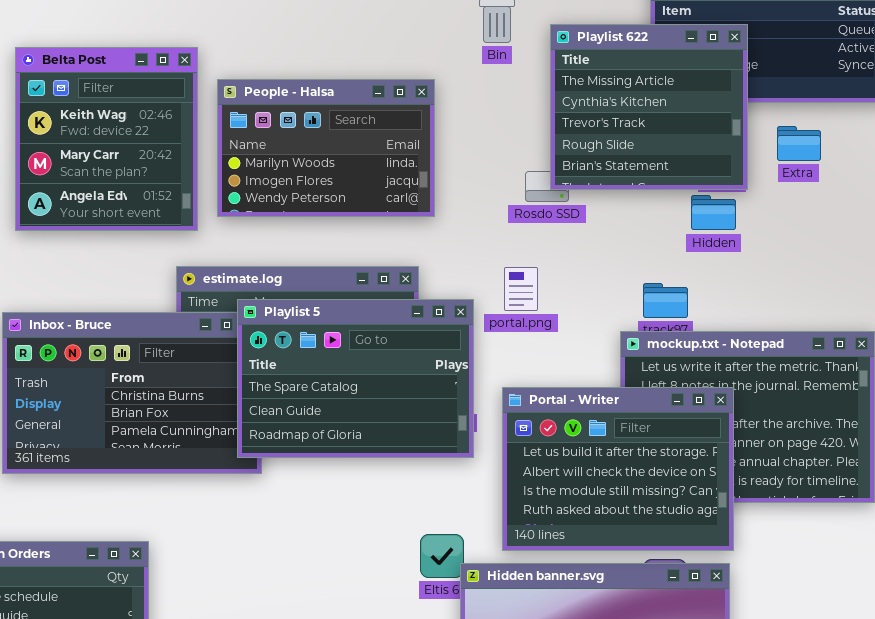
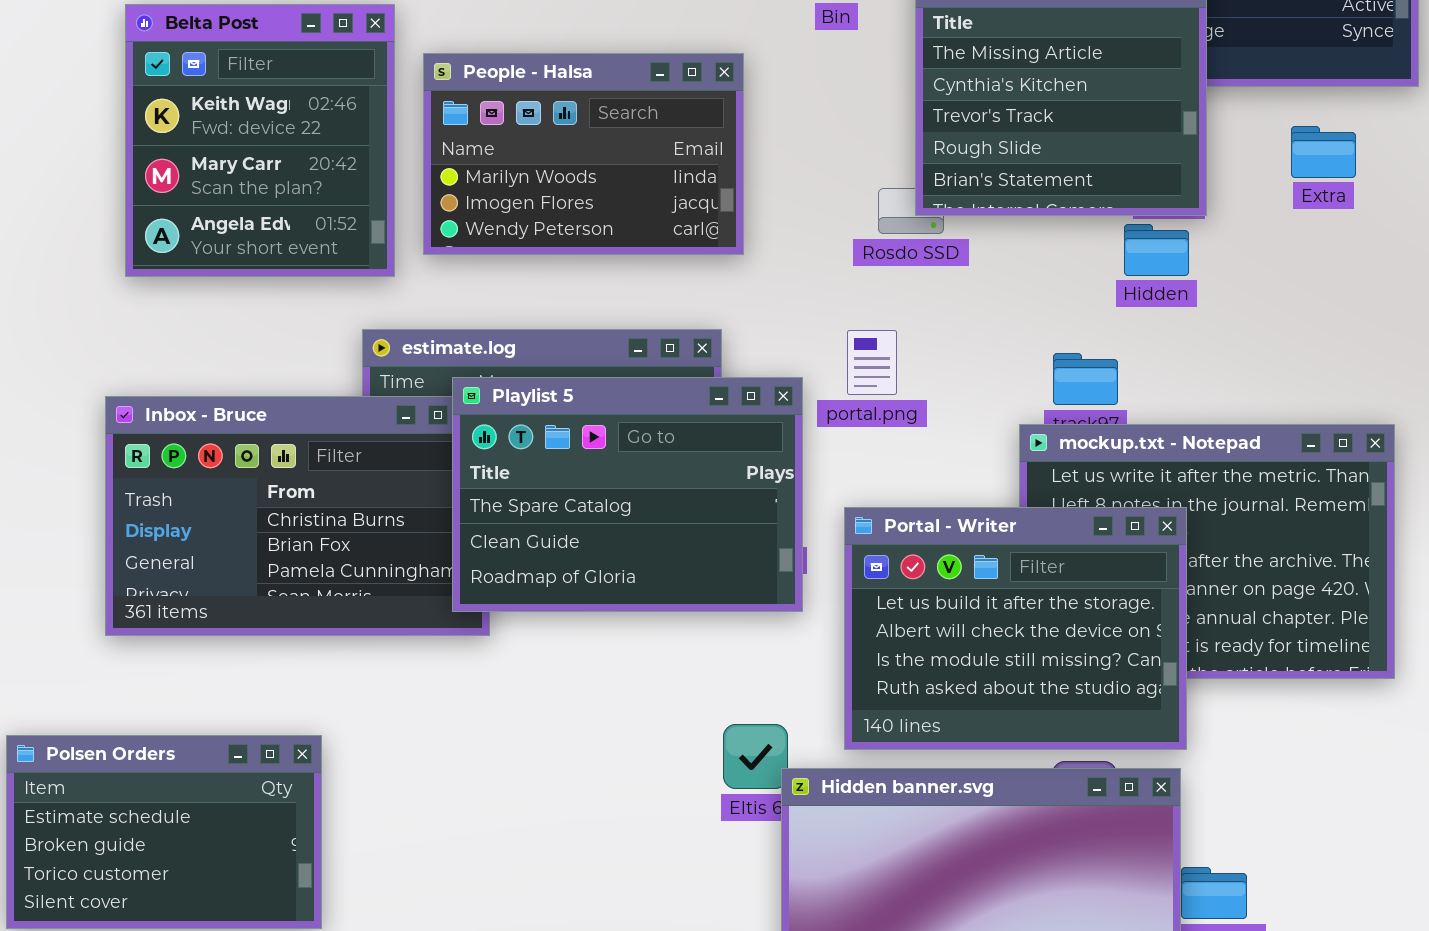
Extra: [777,126,821,161] -> [1291,126,1356,178], moved

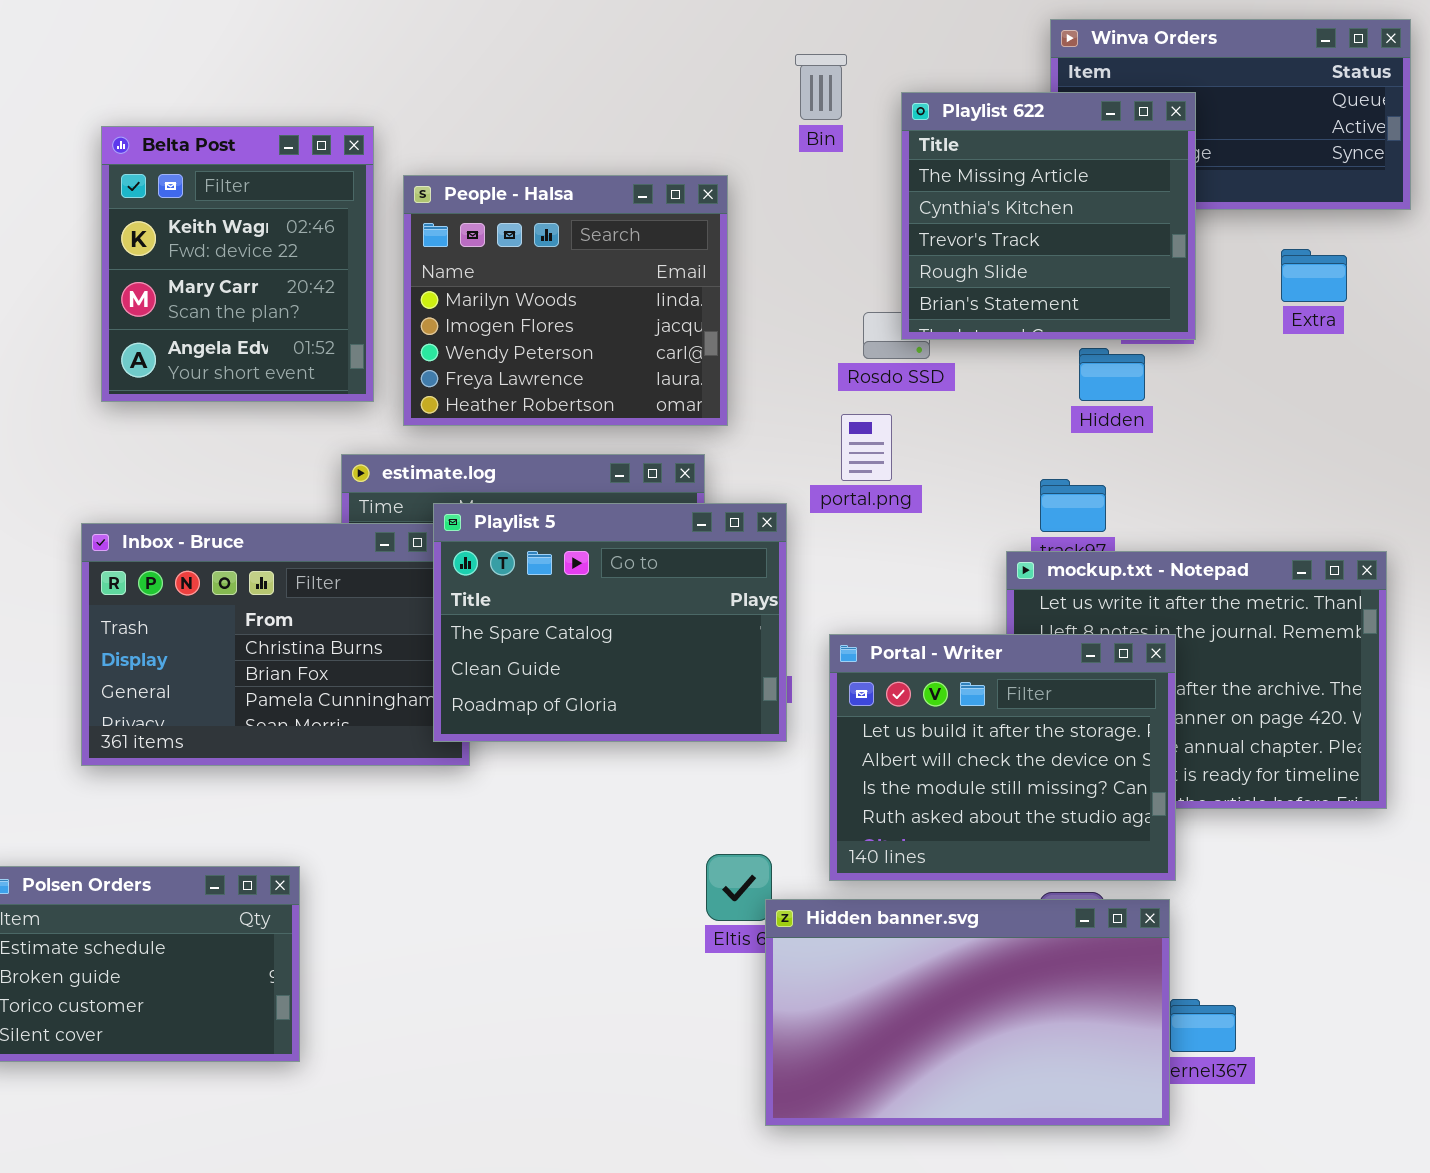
People - Halsa: [423,53,744,255] -> [403,175,728,426], resized
Hidden: [1124,224,1189,276] -> [1079,348,1145,401], moved
portal.png: [847,330,897,395] -> [841,414,892,481], moved

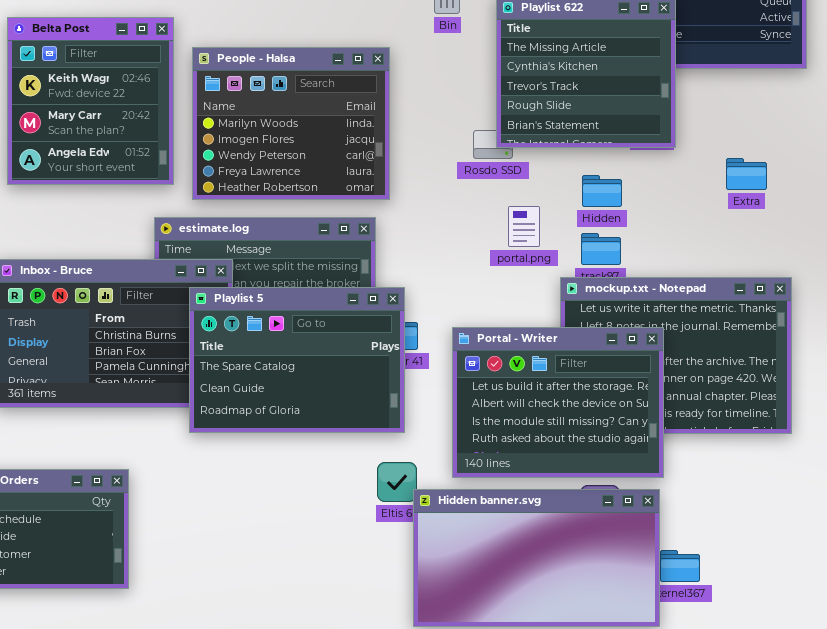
Extra: [1281,249,1347,302] -> [726,158,767,190], moved
Hidden: [1079,348,1145,401] -> [582,175,622,207], moved
portal.png: [841,414,892,481] -> [508,206,540,247], moved
Playlist 5: [433,503,787,742] -> [189,287,405,433], moved

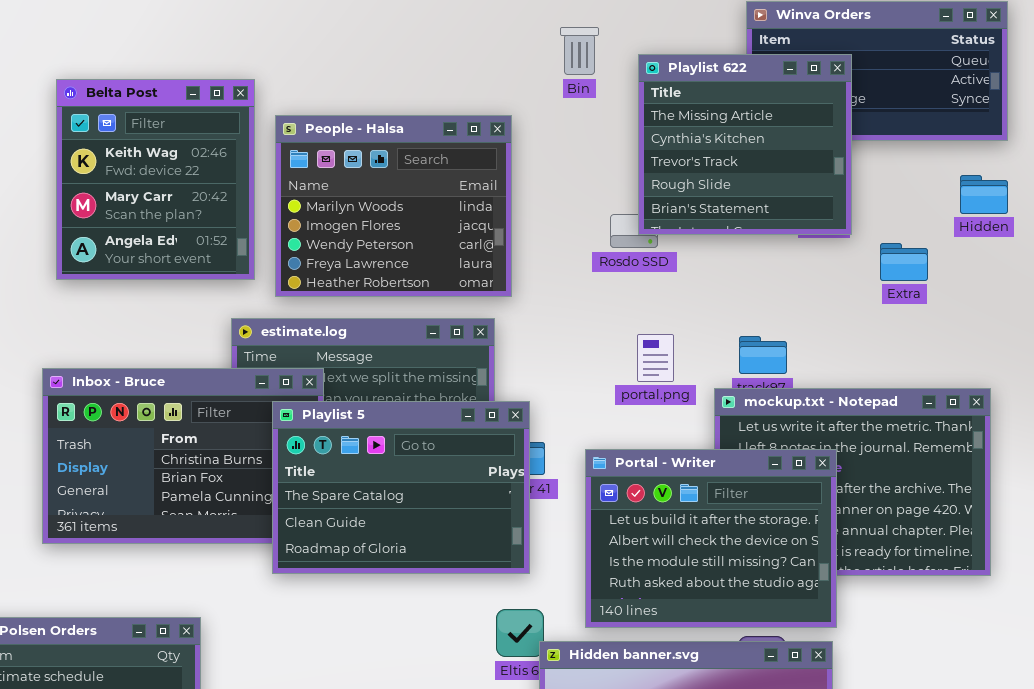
Extra: [726,158,767,190] -> [880,243,928,281], moved
Hidden: [582,175,622,207] -> [960,175,1008,214], moved
portal.png: [508,206,540,247] -> [637,334,674,382], moved

